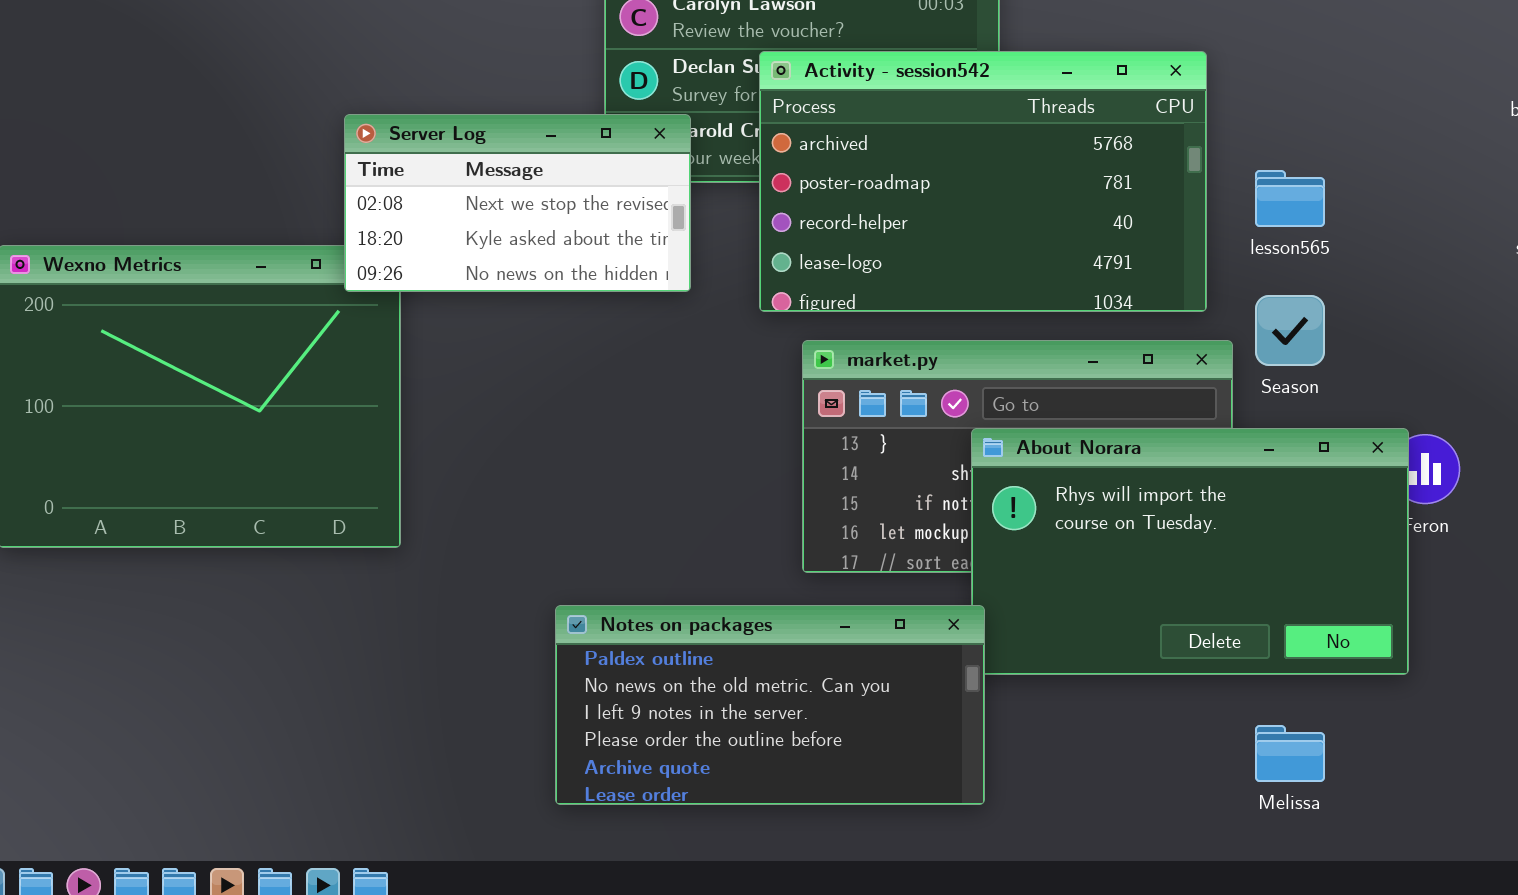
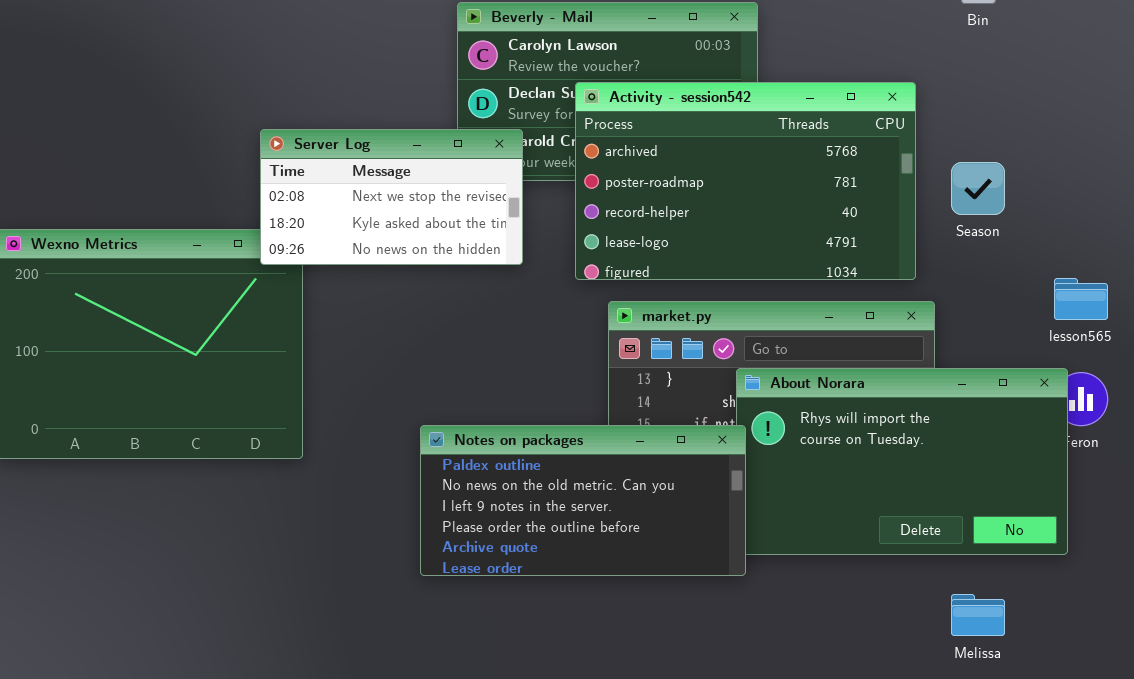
lesson565: [1255,170,1325,227] -> [1054,278,1108,320], moved
Season: [1255,295,1325,366] -> [951,162,1005,215], moved
Notes on packages: [555,605,985,805] -> [420,425,746,576], moved

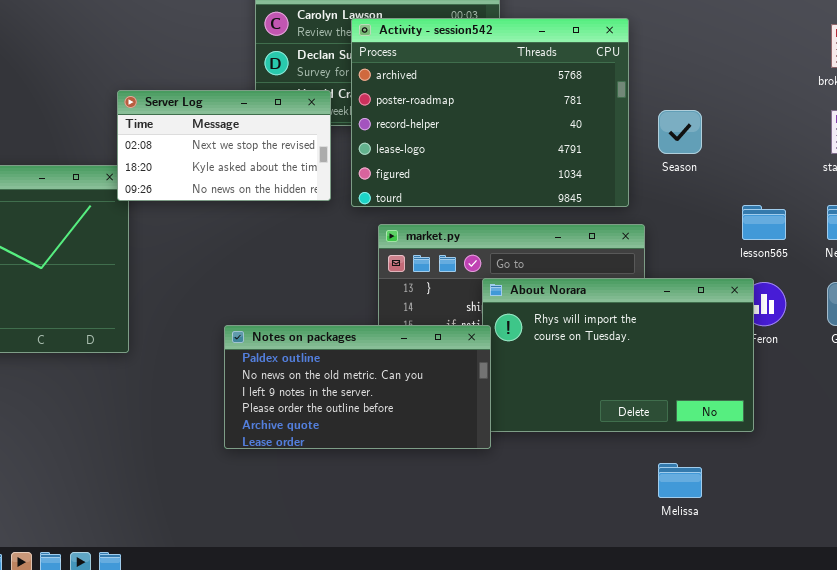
Activity - session542: [575,82,916,280] -> [351,18,629,207], resized
Server Log: [260,129,523,265] -> [117,90,331,201], moved

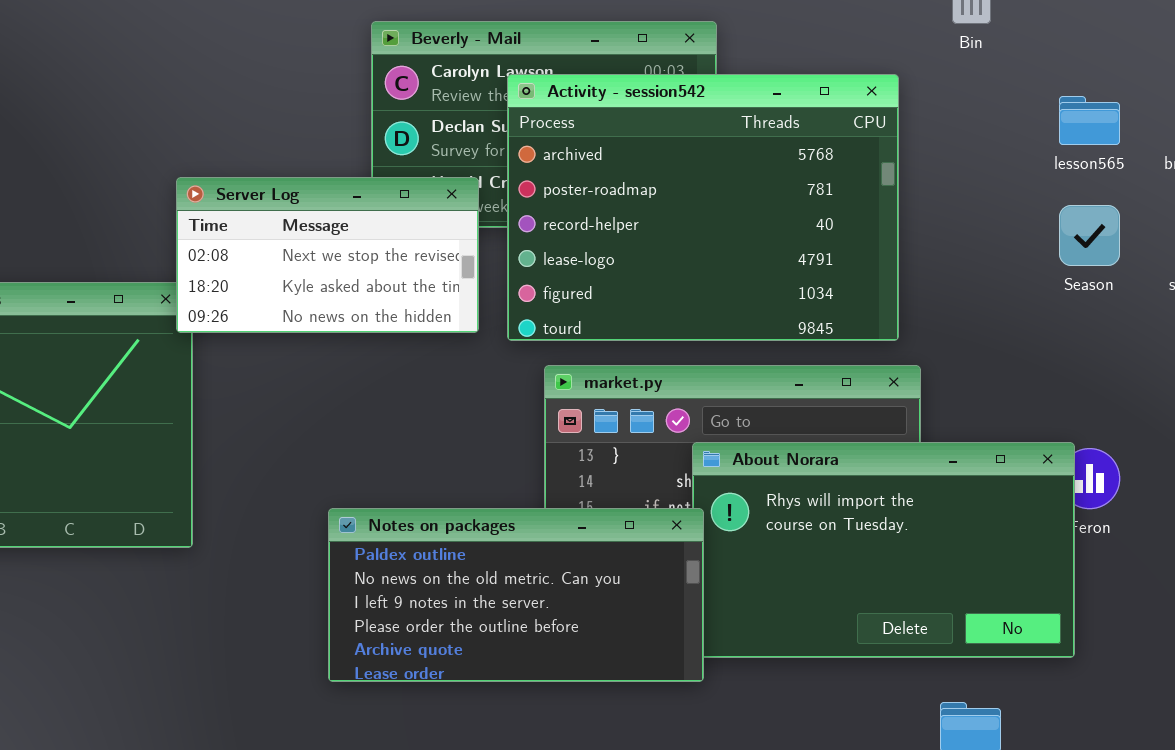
Season: [658,110,702,154] -> [1059,205,1120,266], moved
lesson565: [742,205,786,240] -> [1059,96,1120,145], moved

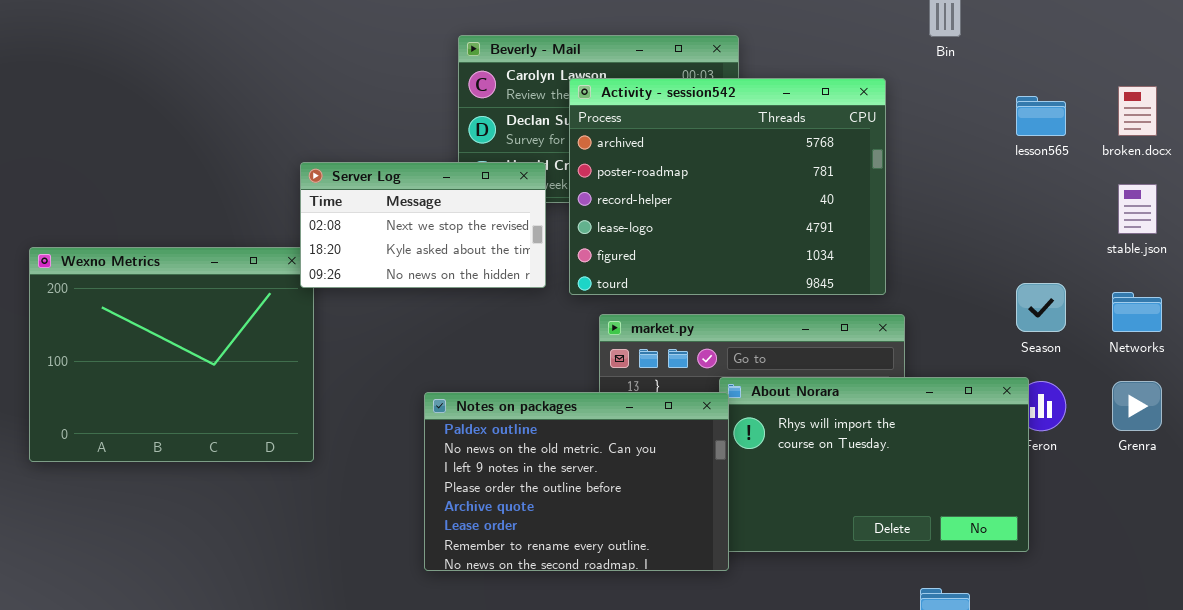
Season: [1059,205,1120,266] -> [1016,283,1066,332], moved
Notes on packages: [328,508,704,682] -> [424,392,729,571], resized

